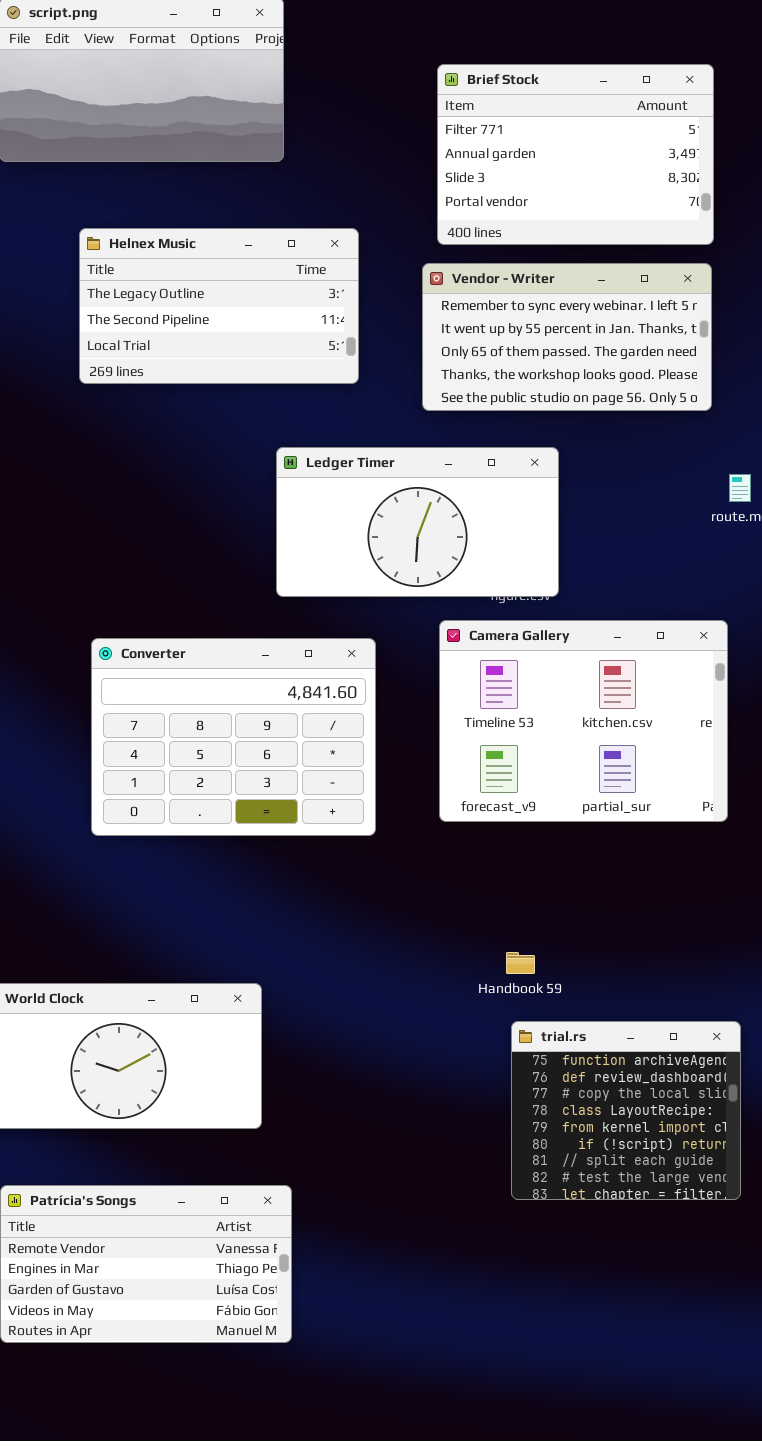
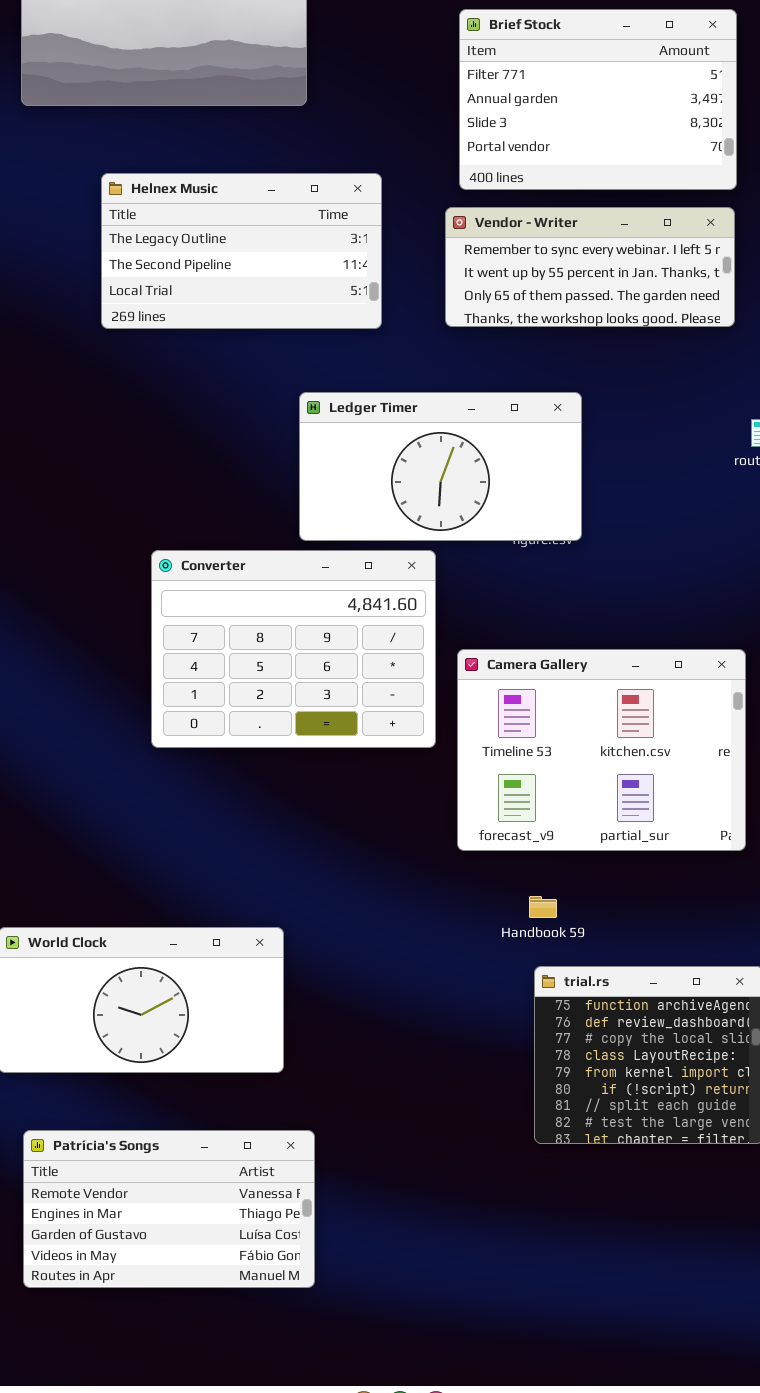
Vendor - Writer: [422,263,712,411] -> [445,207,735,327], resized
Camera Gallery: [439,620,728,822] -> [457,649,746,851], moved
Converter: [91,638,376,836] -> [151,550,436,748], moved

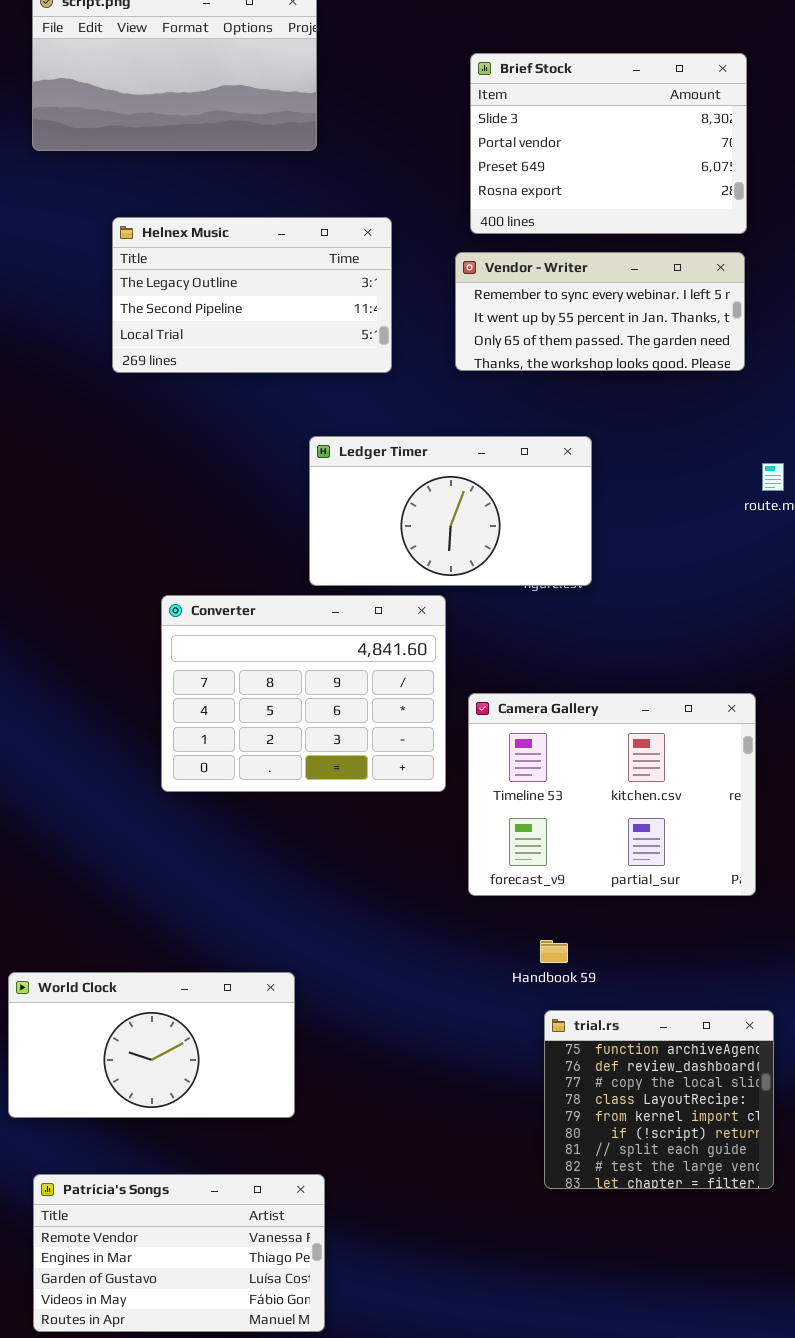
Brief Stock: [459,9,737,190] -> [470,53,747,234], scrolled down 2 rows

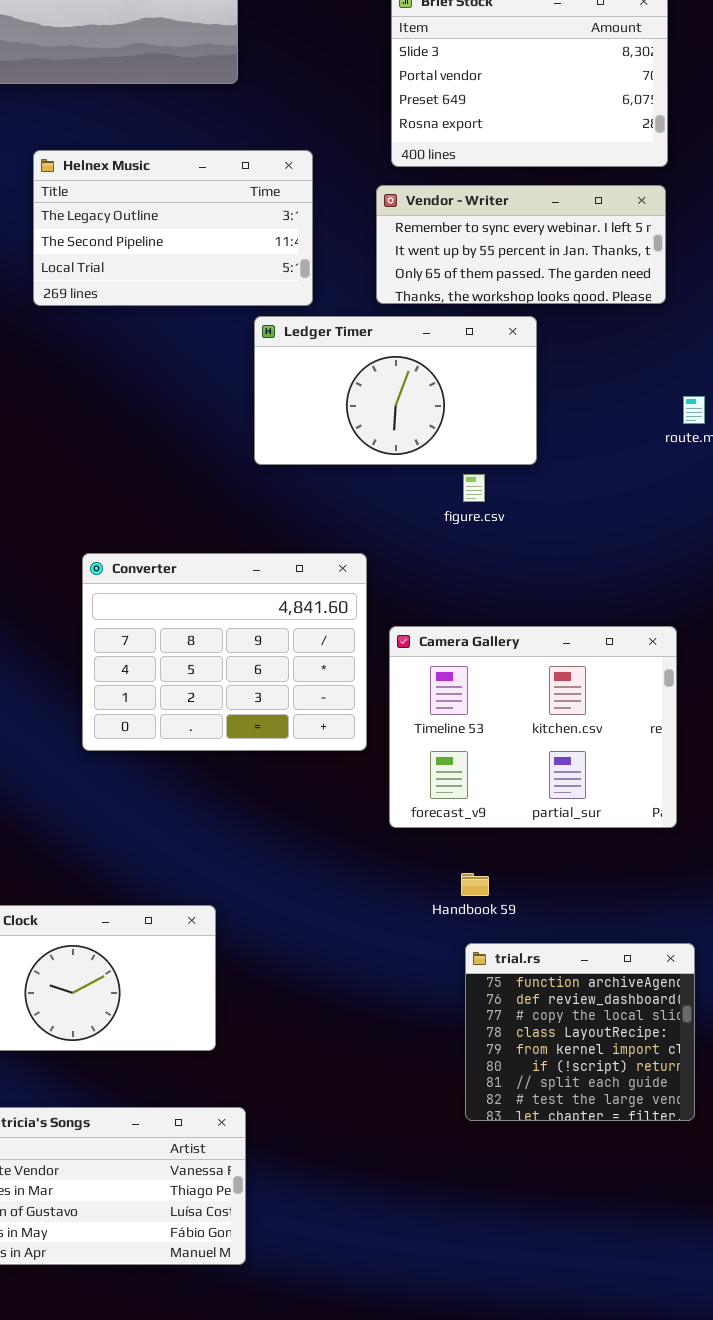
Ledger Timer: [309,436,592,586] -> [254,316,537,465], moved
Converter: [161,595,446,792] -> [82,553,367,751], moved

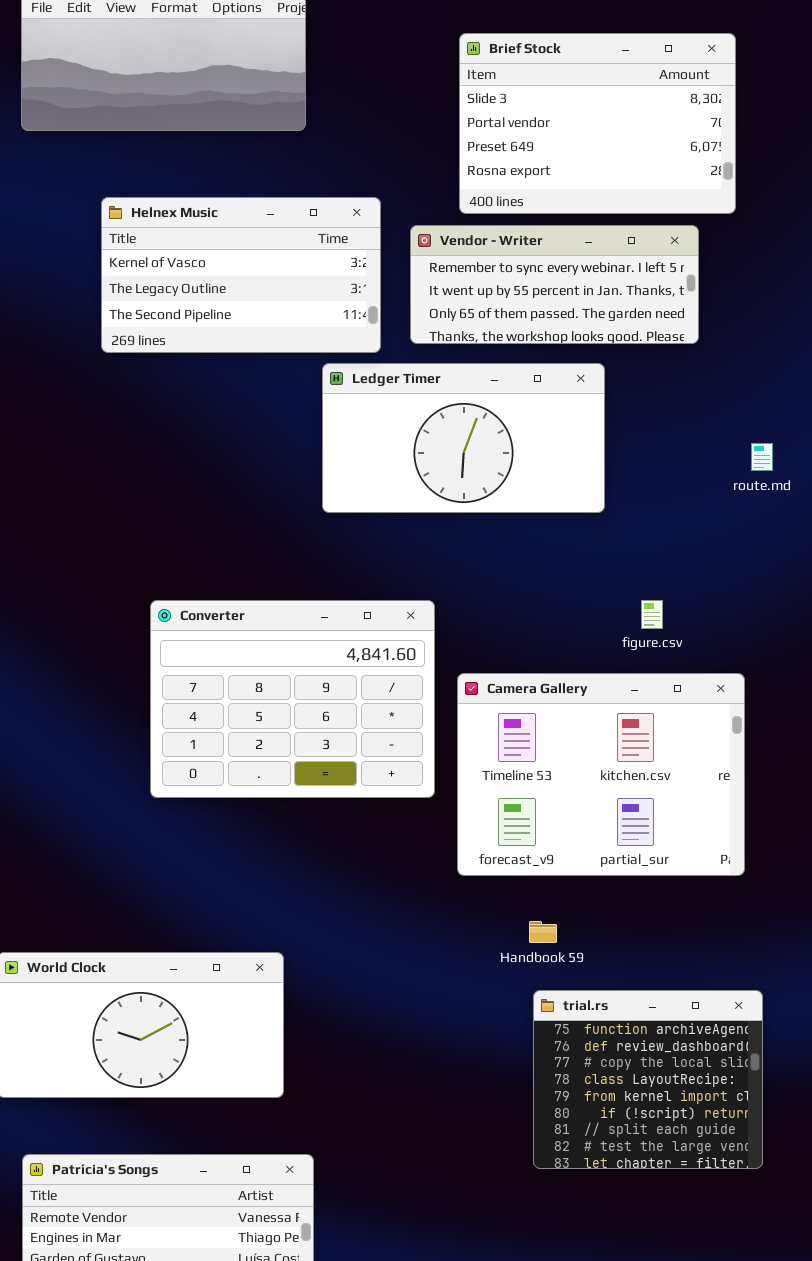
Helnex Music: [33,150,313,306] -> [101,197,381,353], scrolled up 1 row
Vendor - Writer: [376,185,666,304] -> [410,225,699,344], moved
figure.csv: [463,474,485,502] -> [641,600,663,629], moved

